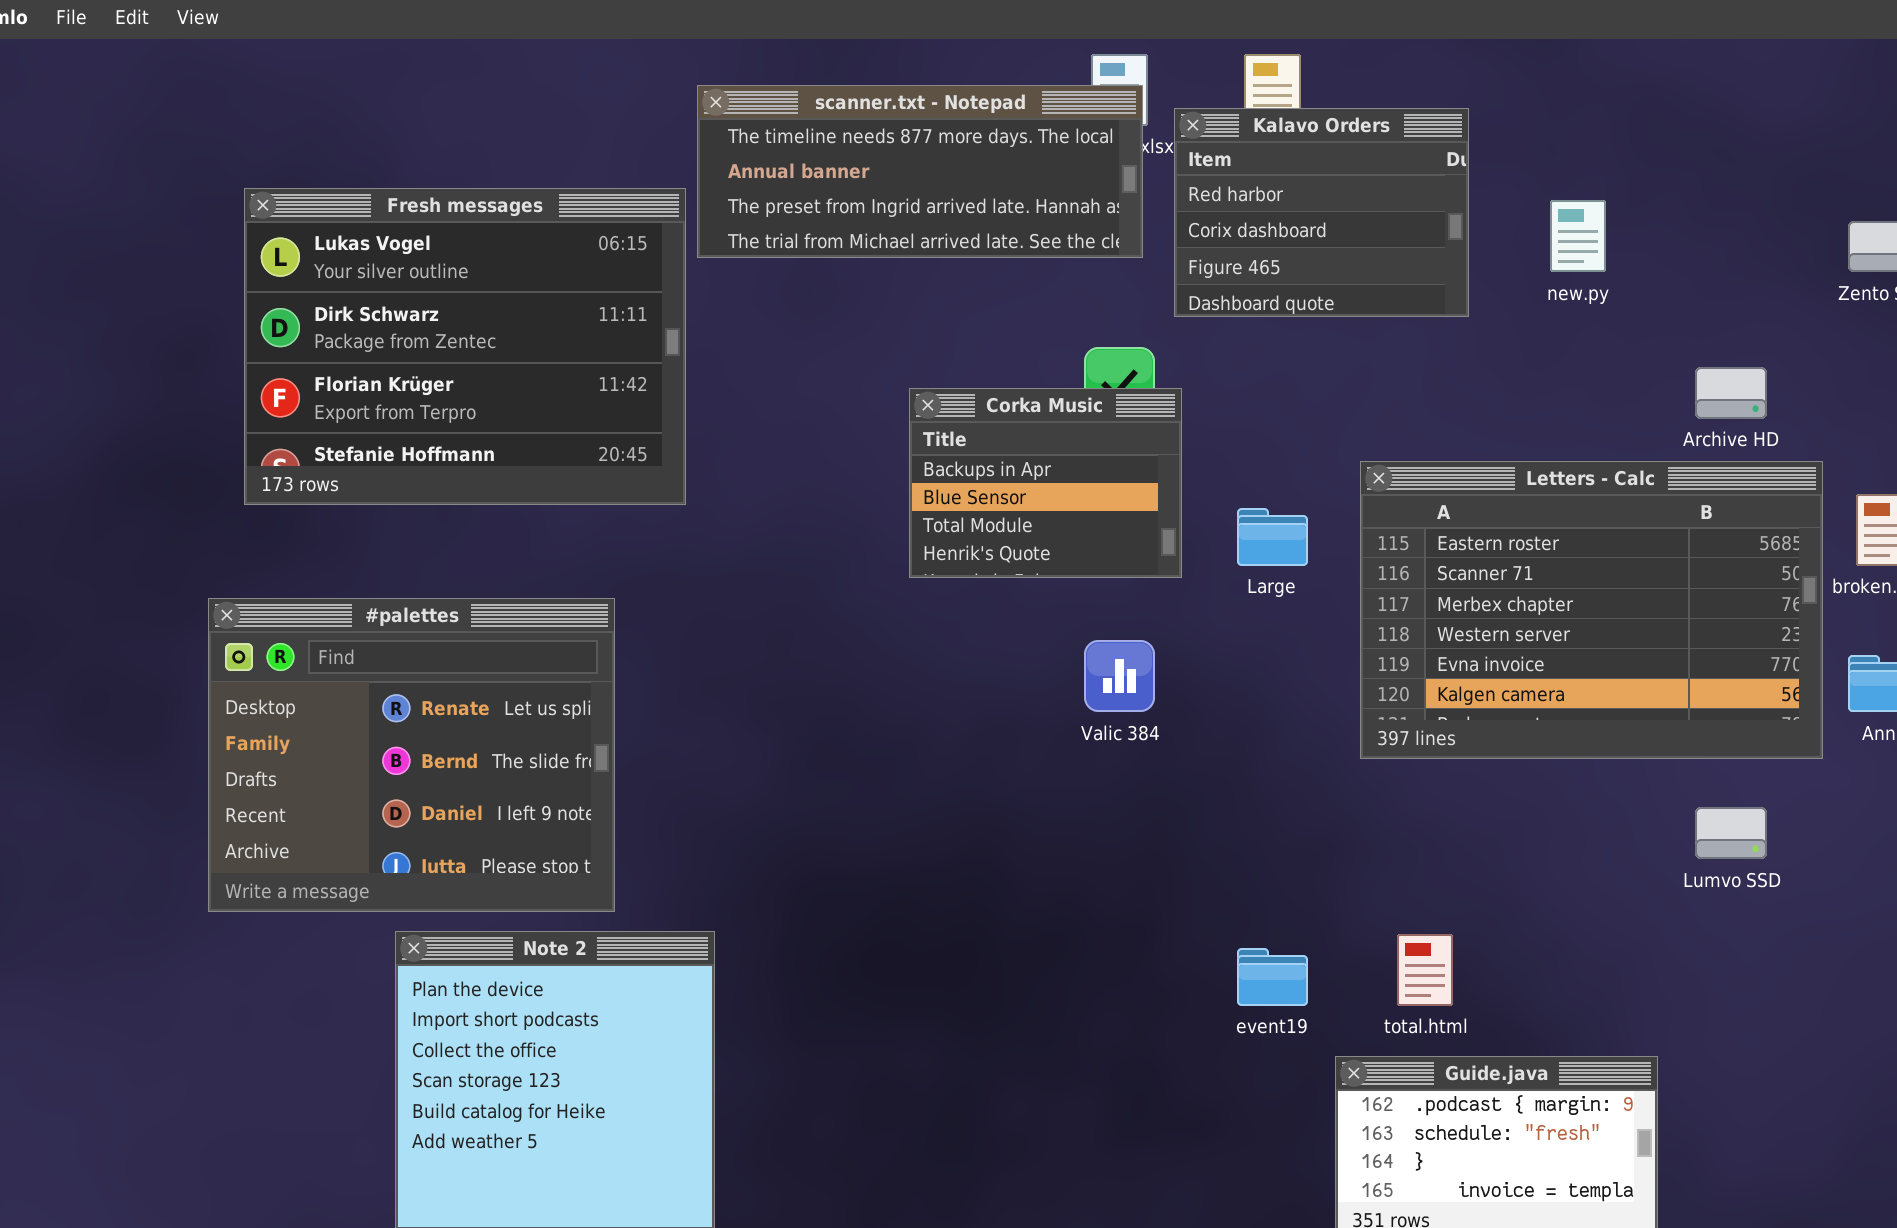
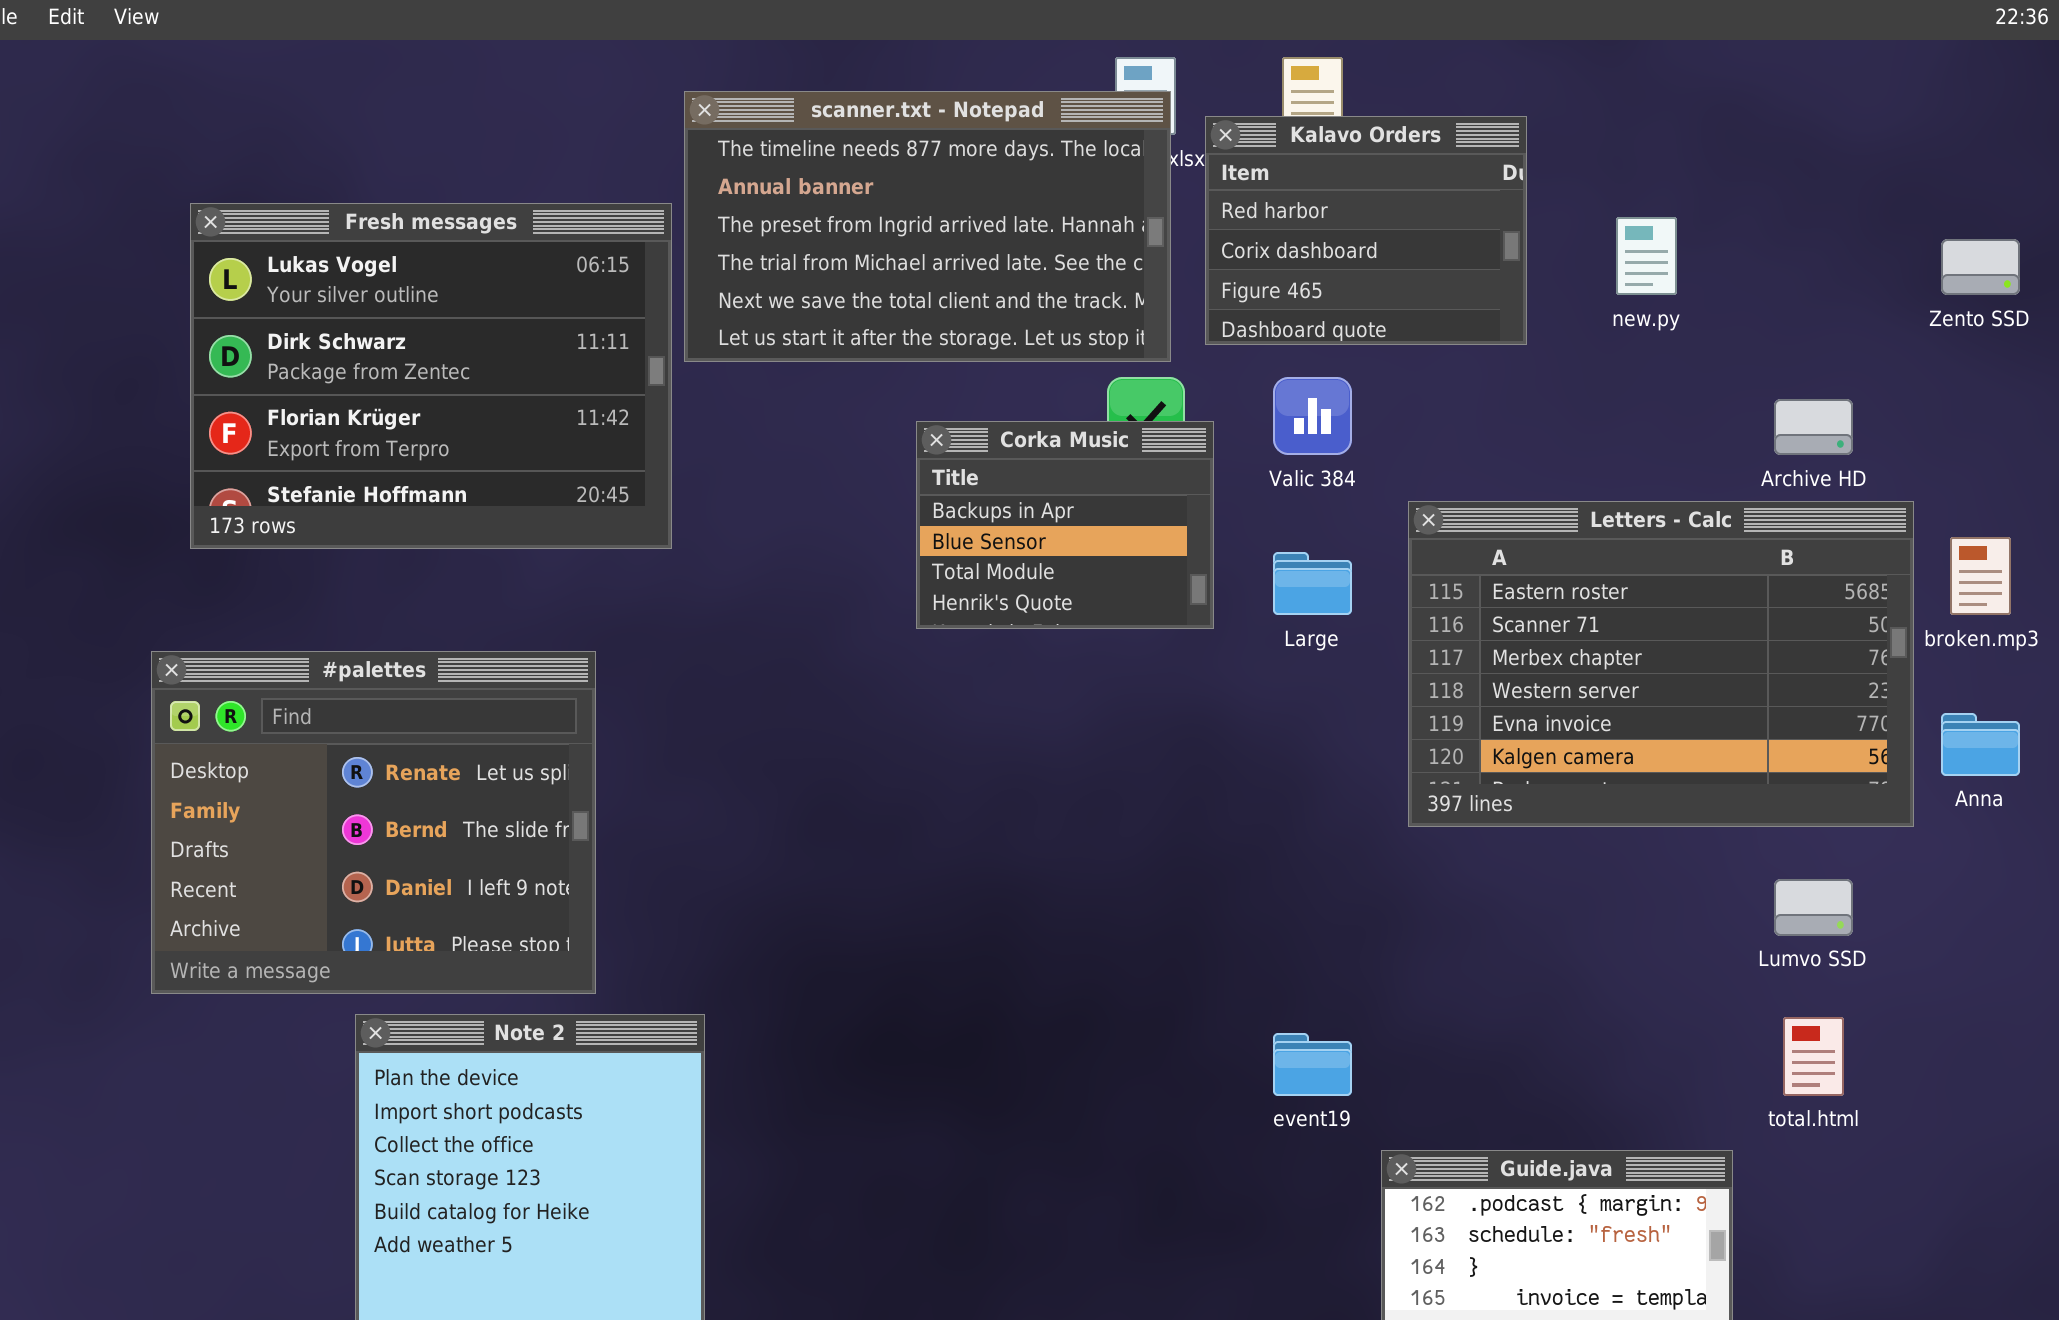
scanner.txt - Notepad: [697,85,1143,258] -> [684,91,1171,362], resized
Valic 384: [1084,640,1155,712] -> [1273,377,1352,455], moved
total.html: [1397,934,1453,1006] -> [1783,1017,1844,1096], moved

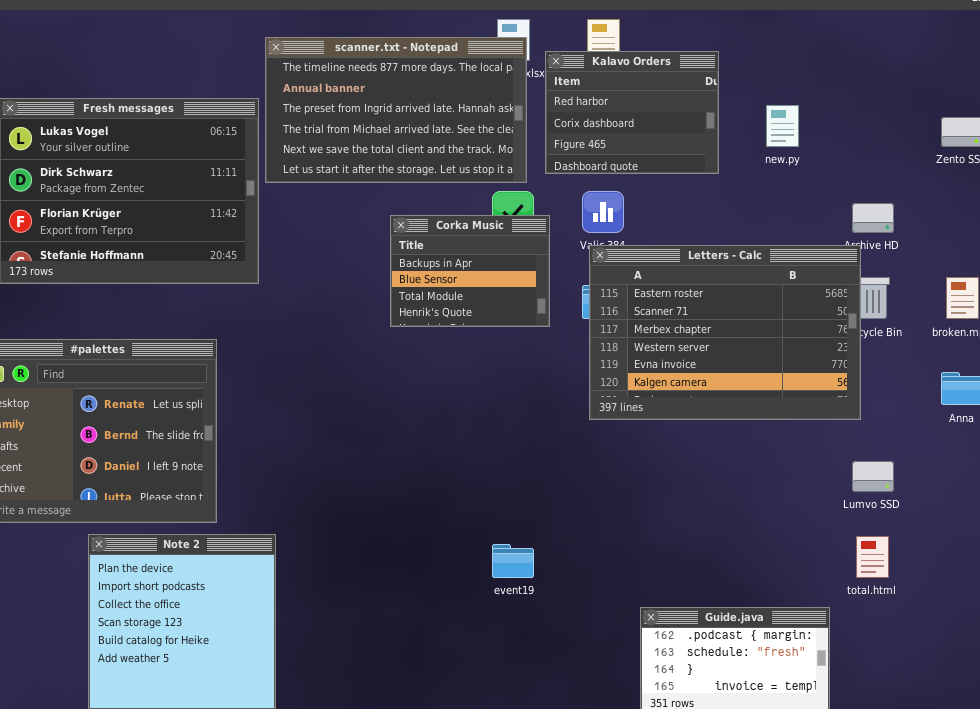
Letters - Calc: [1408,501,1914,827] -> [589,245,861,420], moved
event19: [1273,1033,1352,1096] -> [492,544,534,578], moved

